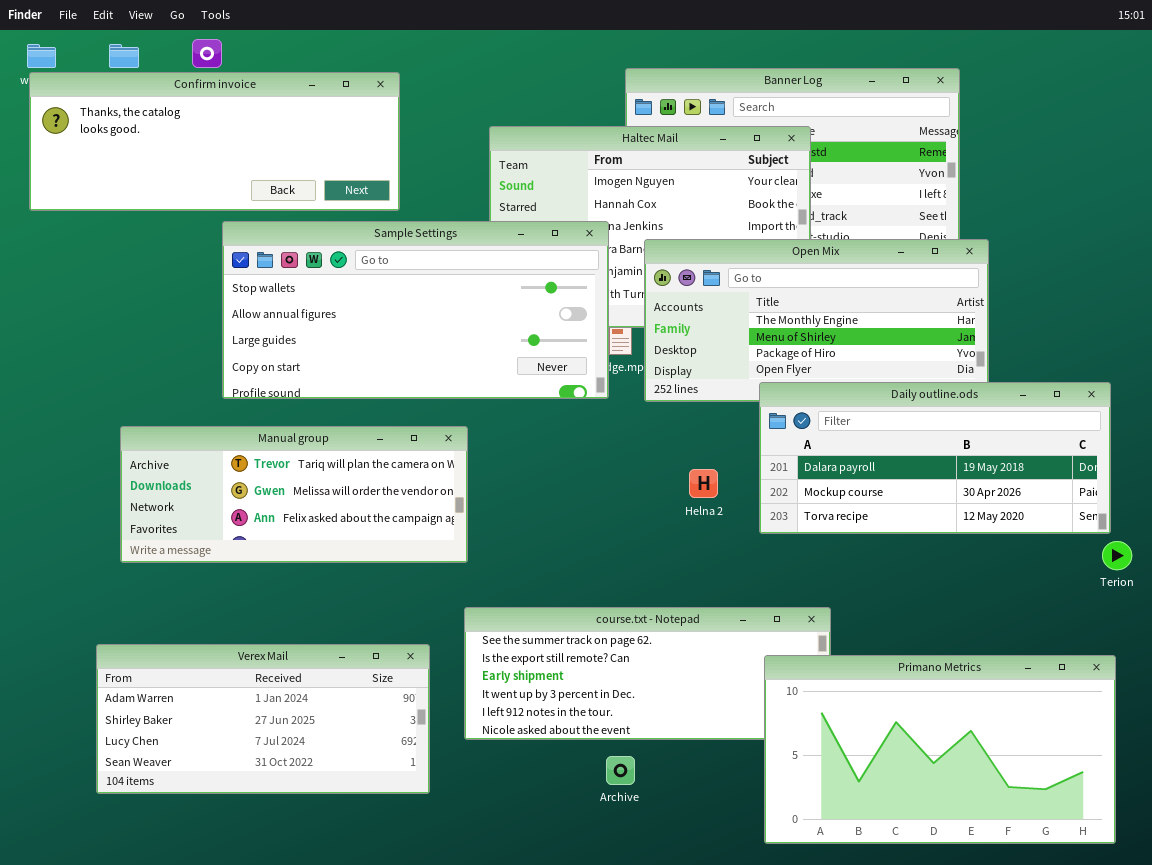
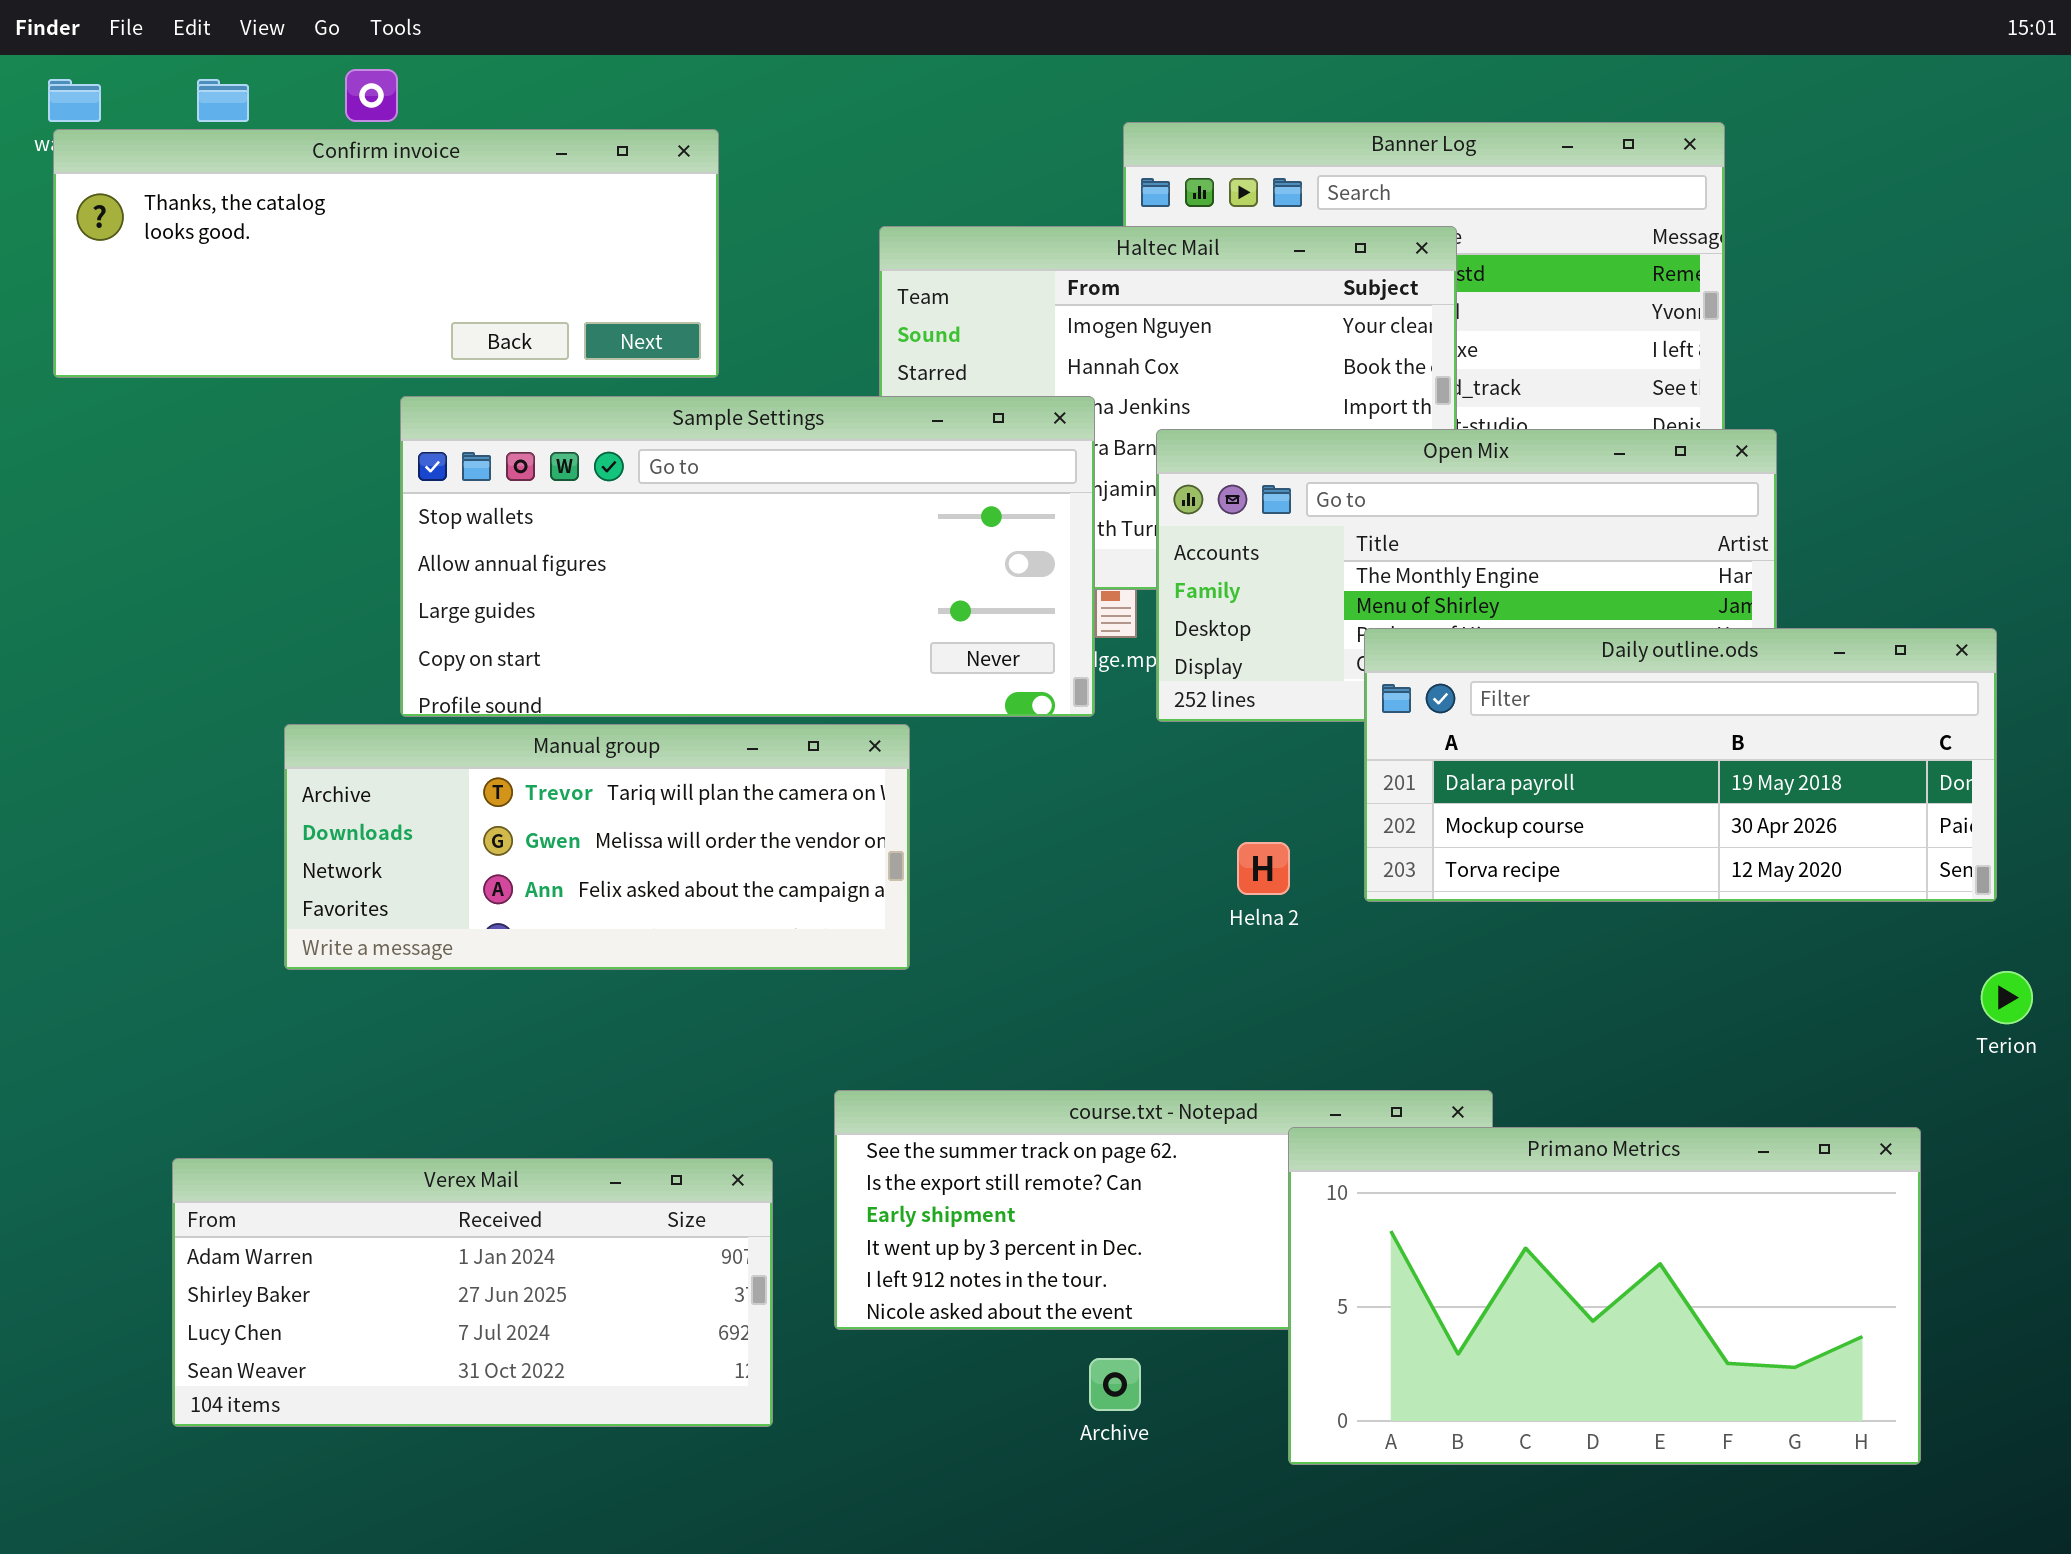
Daily outline.ods: [759,382,1111,534] -> [1364,628,1997,902], moved
Manual group: [120,426,468,563] -> [284,724,910,970], moved
Primano Metrics: [764,655,1116,844] -> [1288,1127,1921,1465], moved

